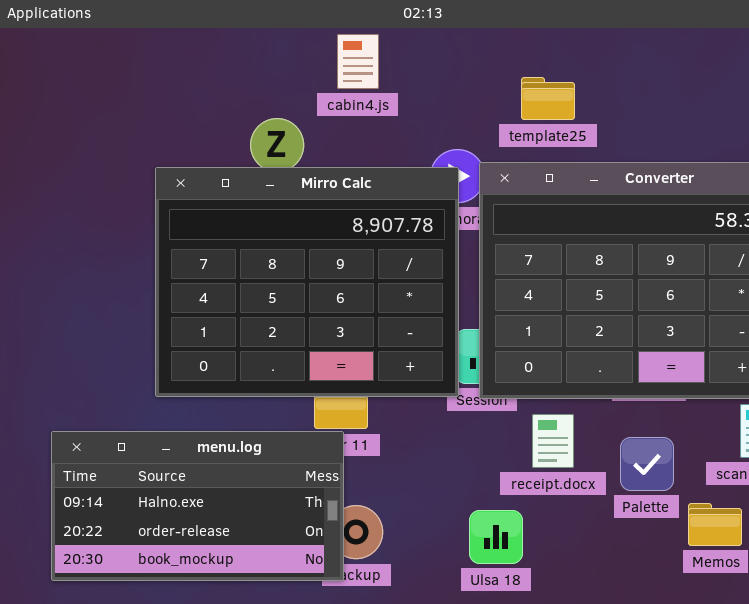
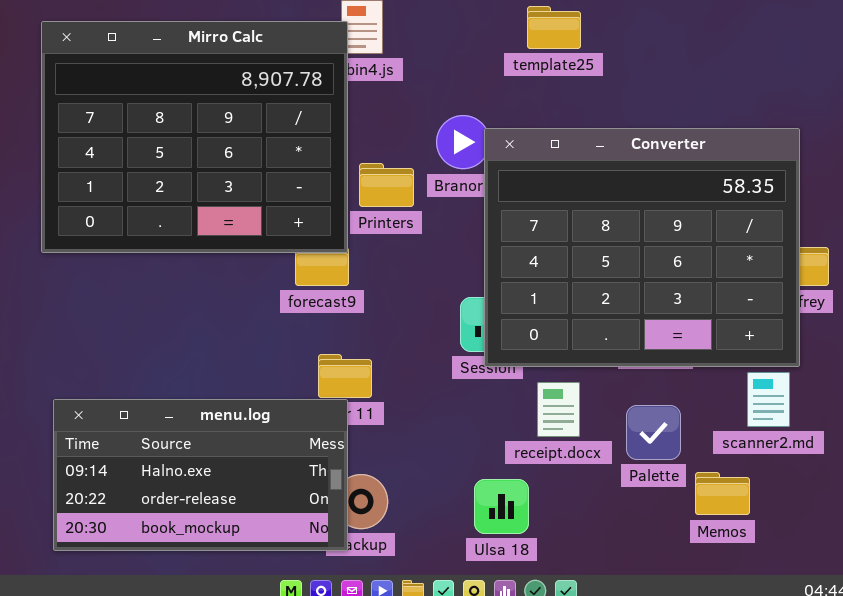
template25: [521,77,575,120] -> [527,6,581,49], moved
Mirro Calc: [155,167,459,397] -> [41,21,348,253], moved

